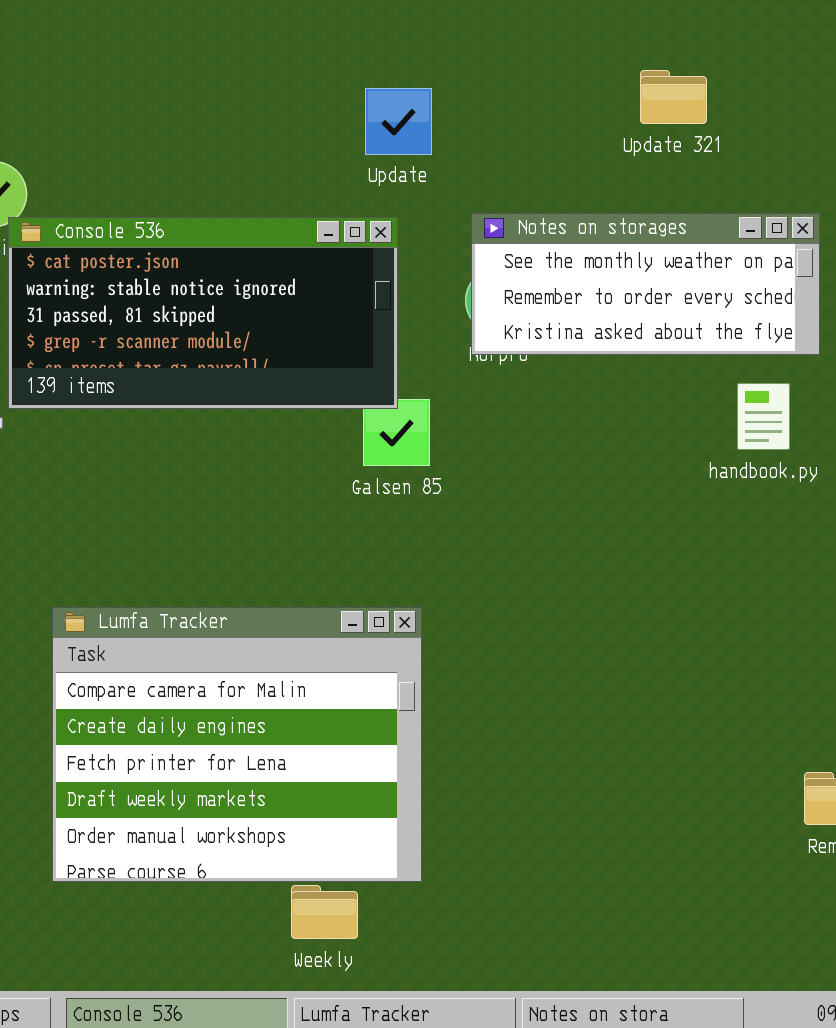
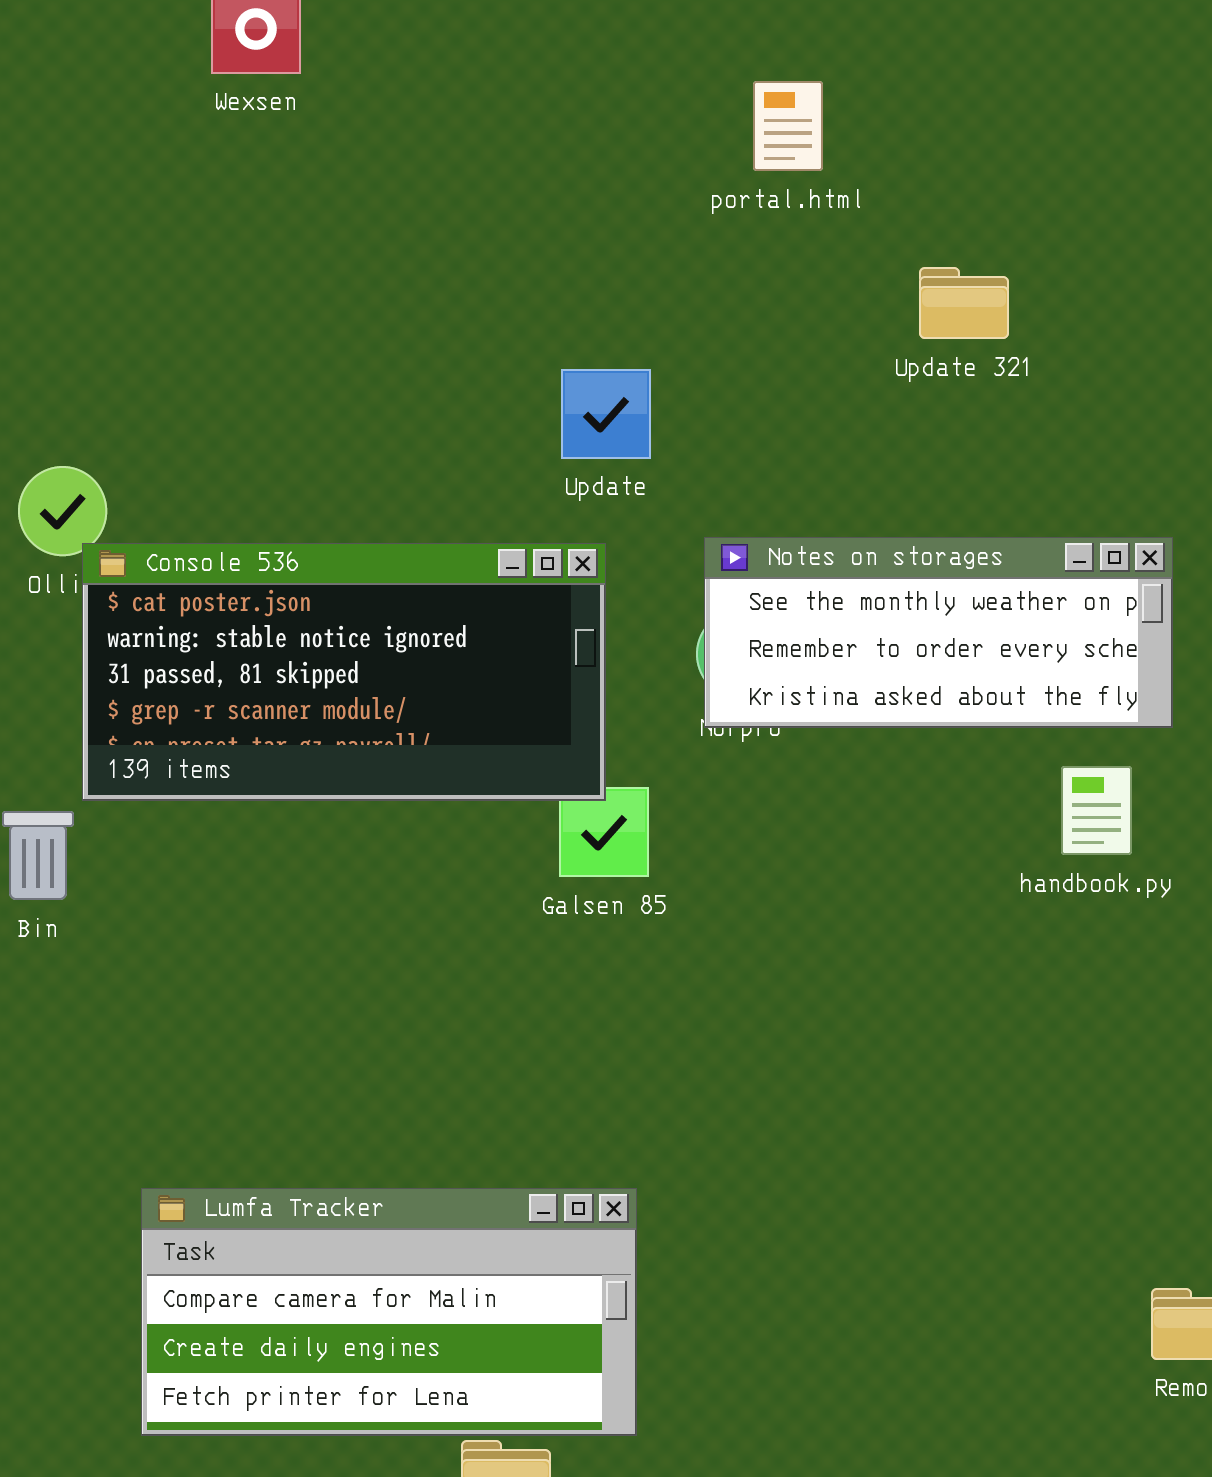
Update 321: [640,70,707,124] -> [919,267,1009,339], moved
Lumfa Tracker: [52,607,422,882] -> [141,1188,637,1436], resized

